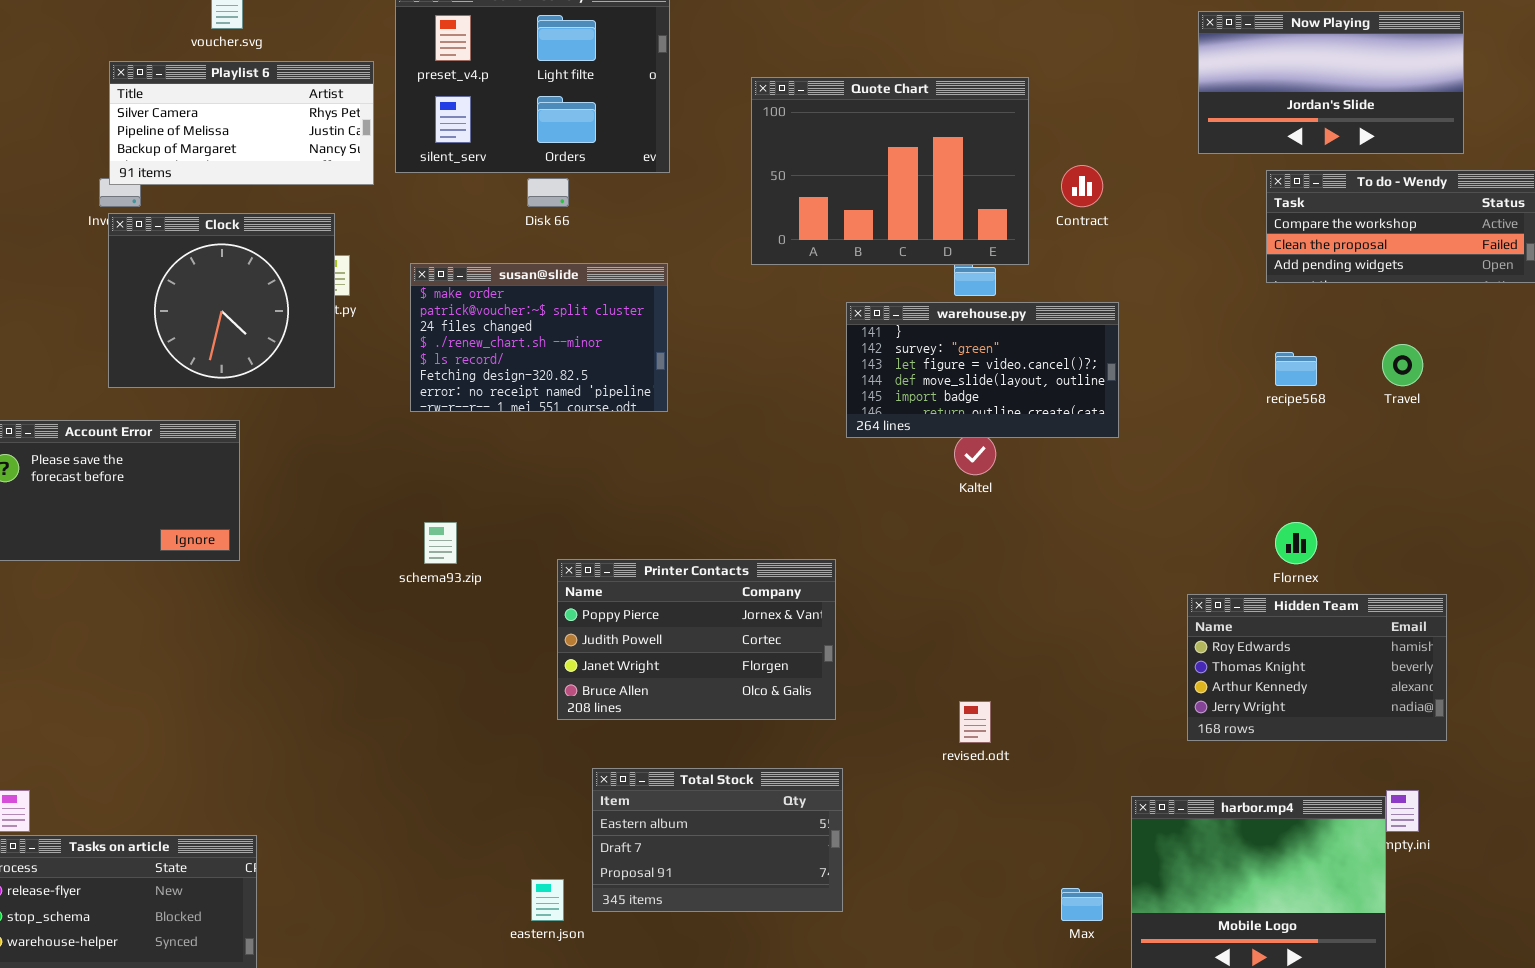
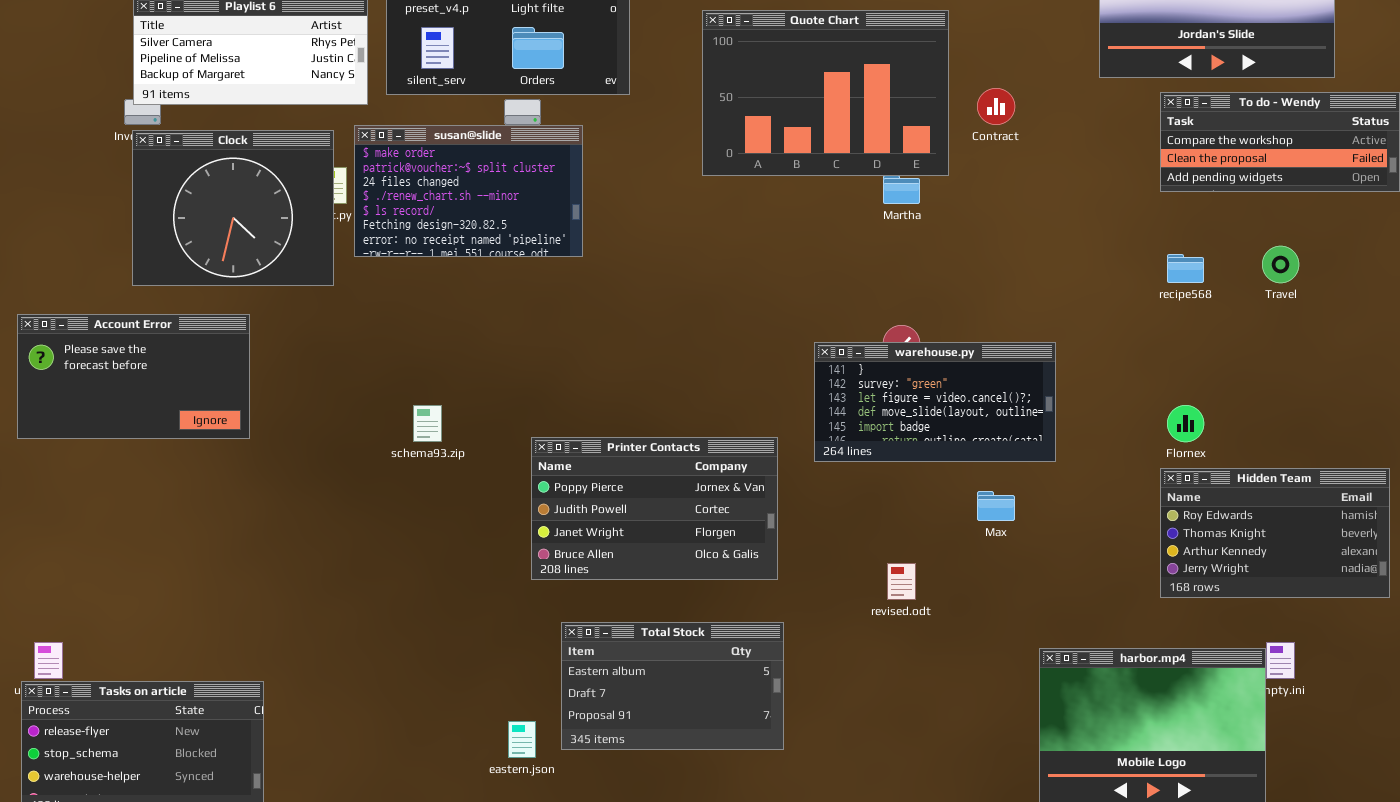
susan@slide: [410,263,668,412] -> [354,125,583,257], moved
warehouse.py: [846,302,1119,438] -> [814,342,1056,462], moved
Hidden Team: [1187,594,1447,741] -> [1160,468,1390,598], moved
Max: [1061,888,1103,921] -> [977,491,1015,521], moved

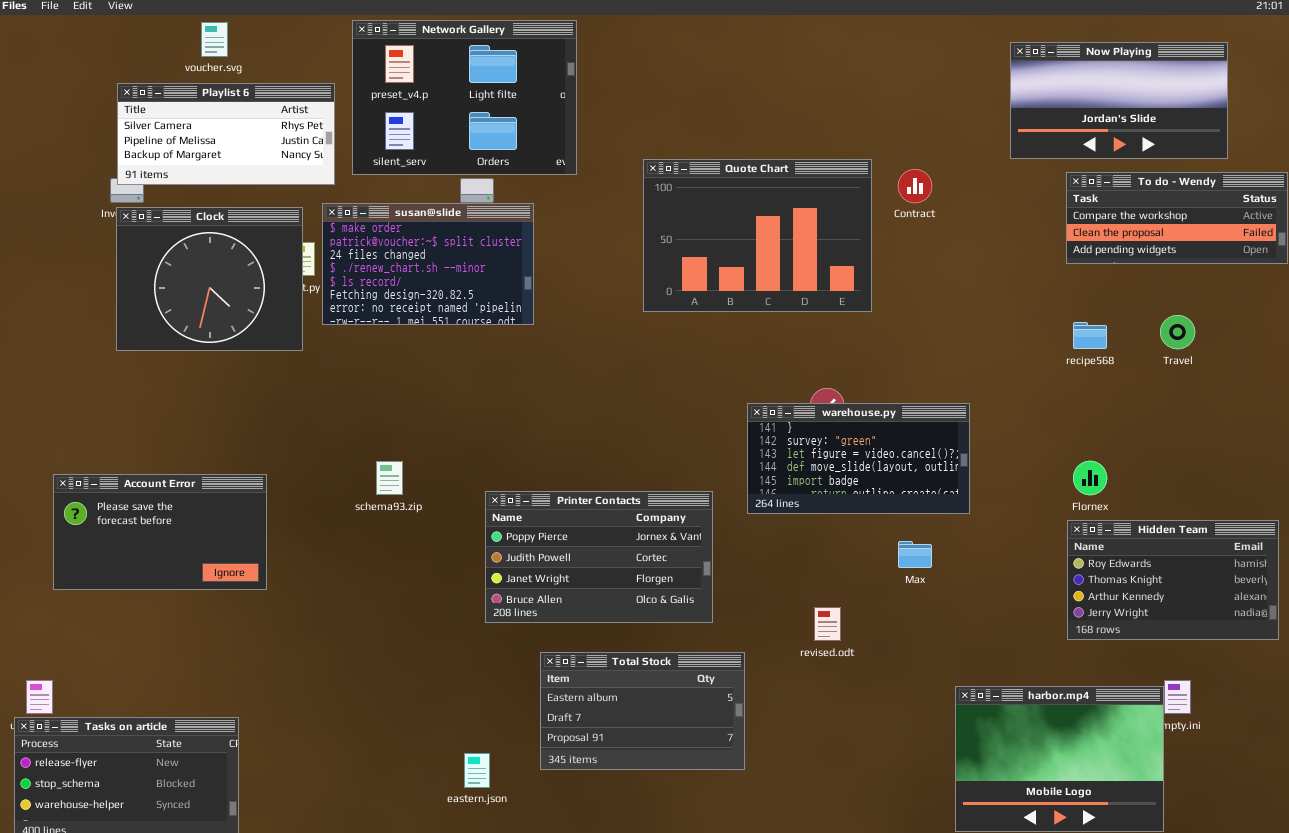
Quote Chart: [702,10,949,176] -> [643,159,872,312], moved
Account Error: [17,314,250,439] -> [53,474,267,590], moved
Total Stock: [561,622,784,750] -> [540,652,745,770], moved

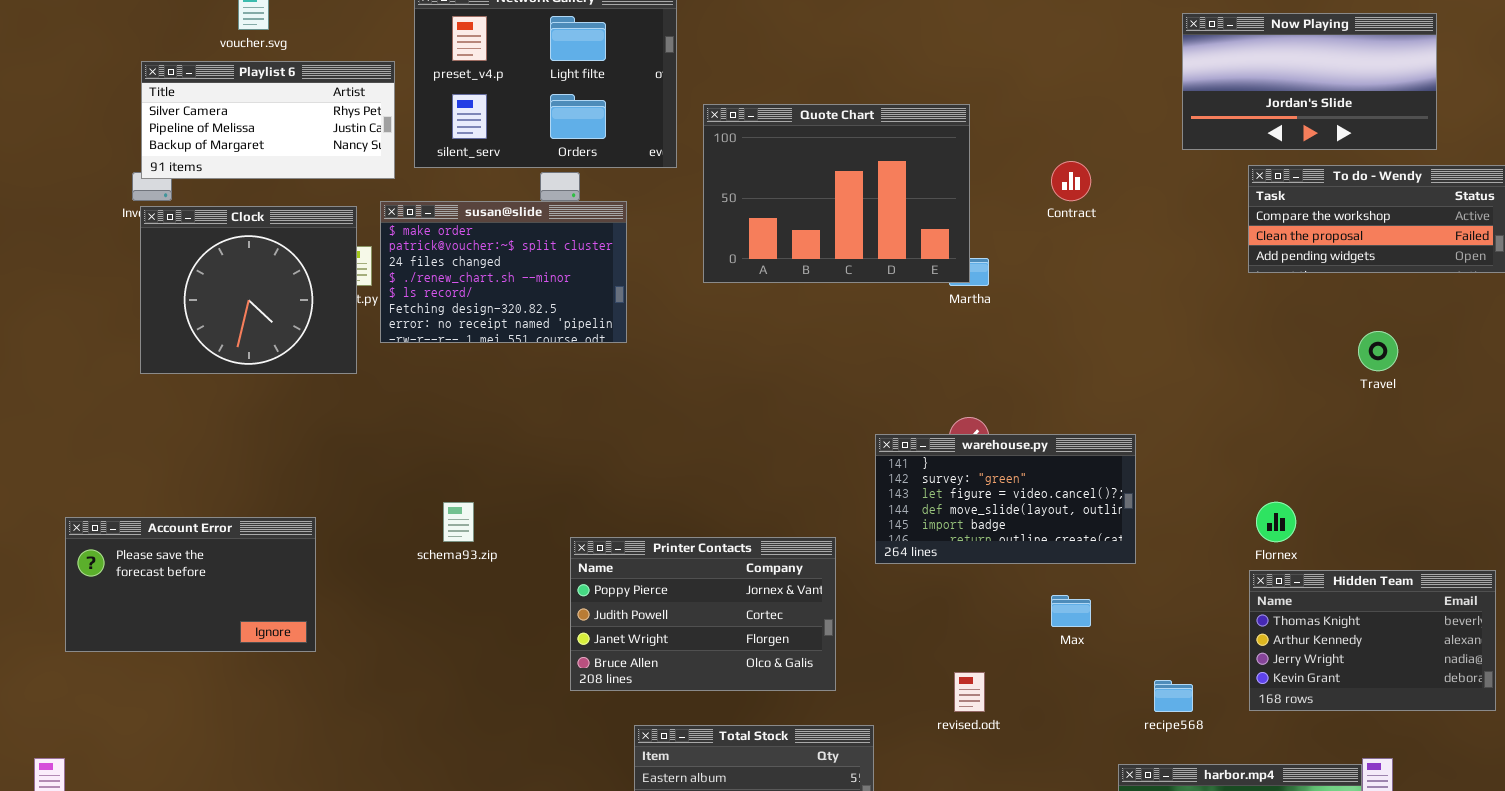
Quote Chart: [643,159,872,312] -> [703,104,970,283], moved
recipe568: [1073,322,1107,349] -> [1154,680,1193,712], moved
Hidden Team: [1067,520,1279,640] -> [1249,570,1496,711], scrolled down 1 row

